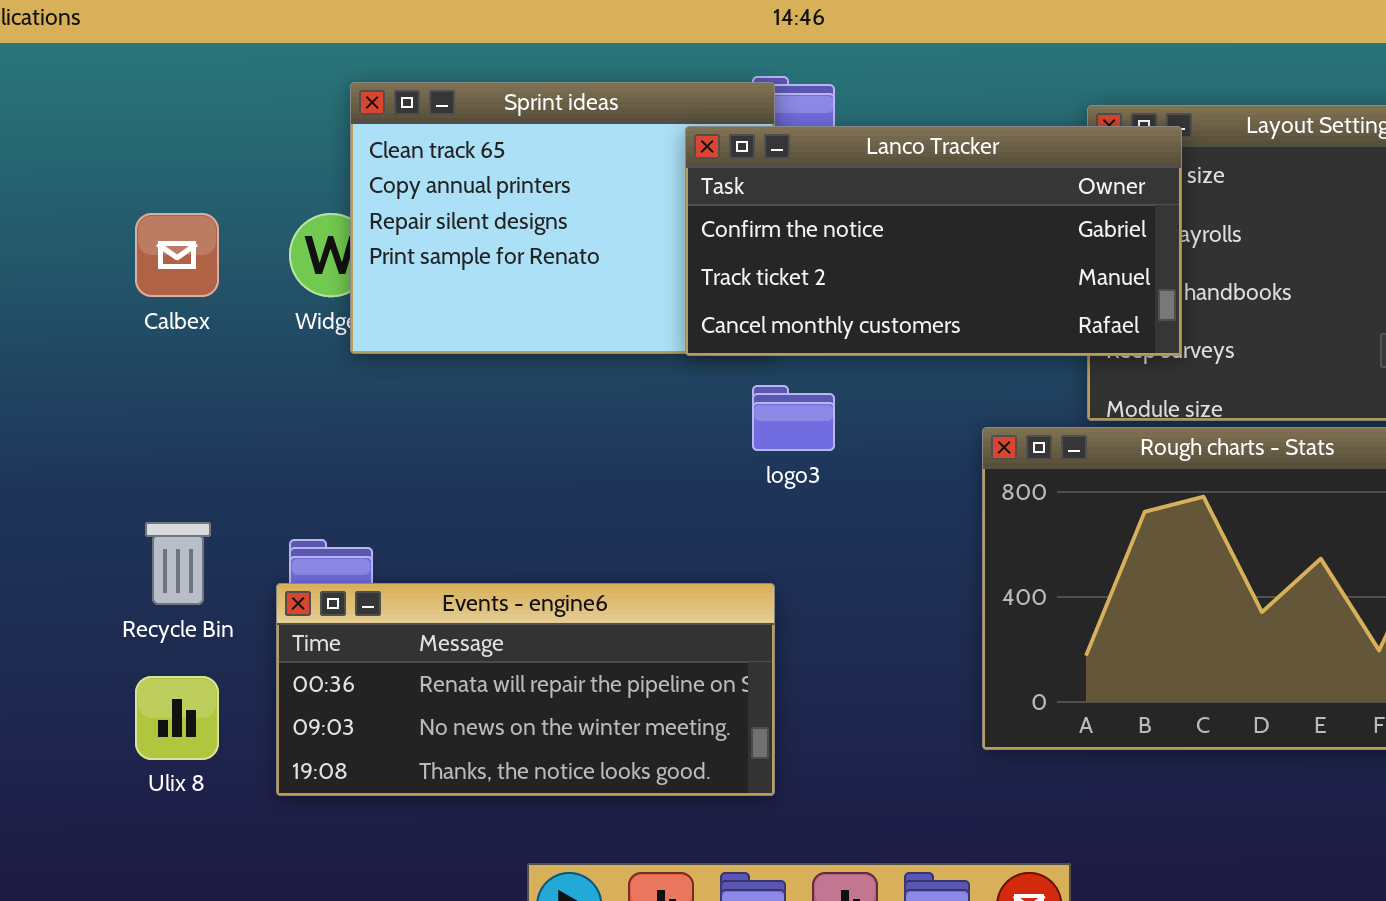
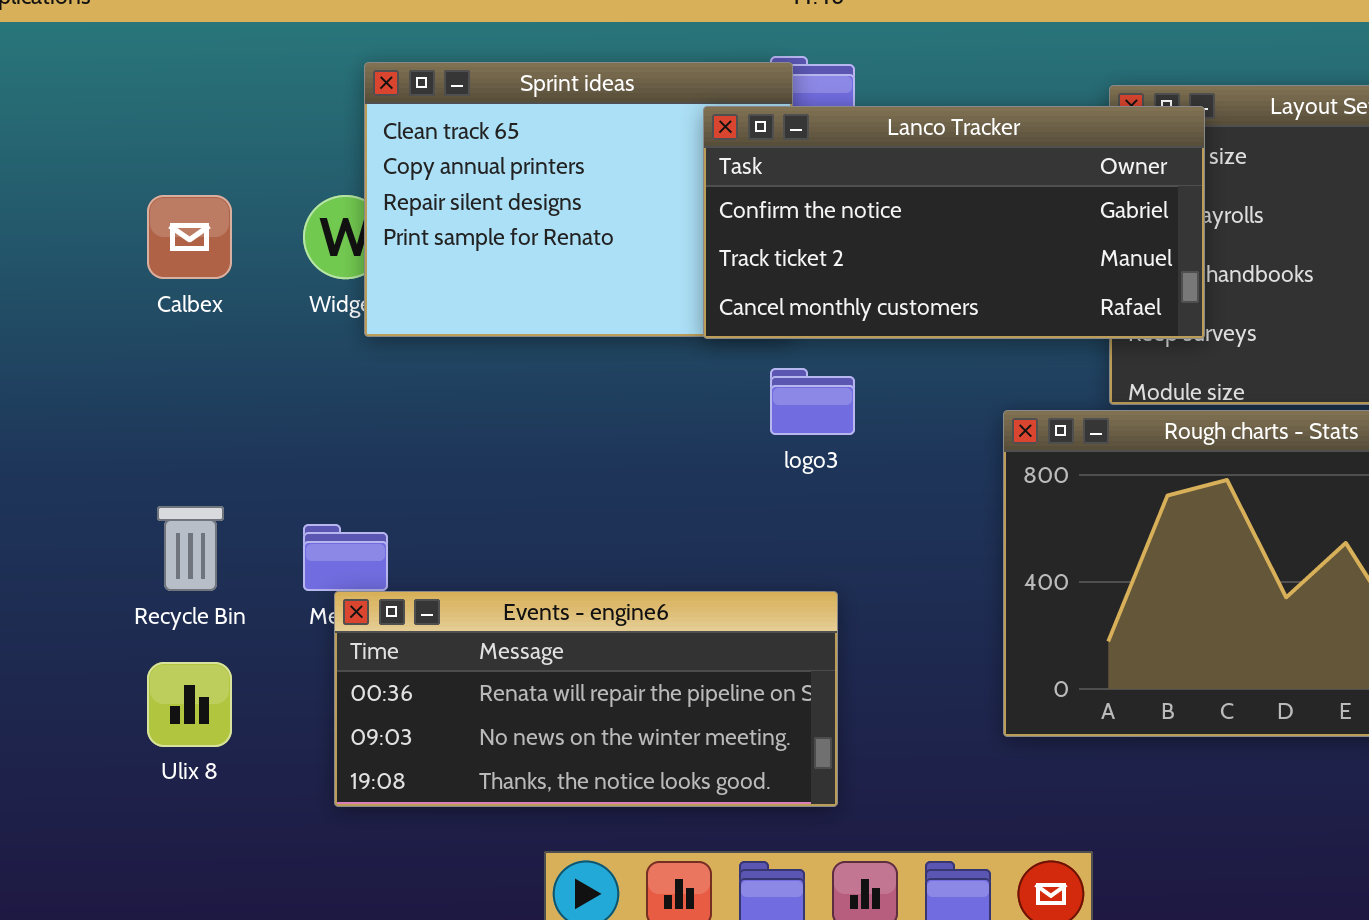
Events - engine6: [276,583,775,796] -> [334,591,838,807], moved

